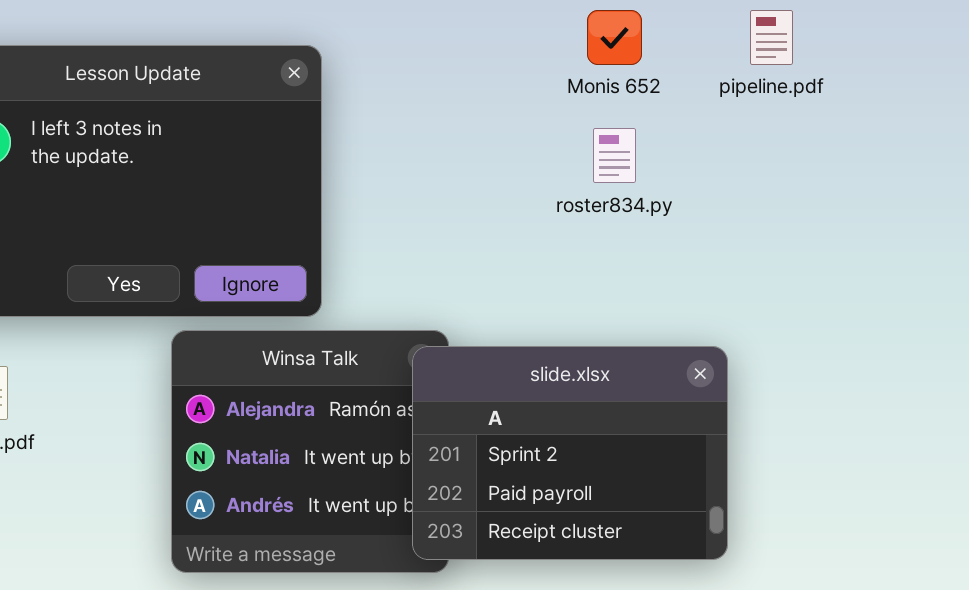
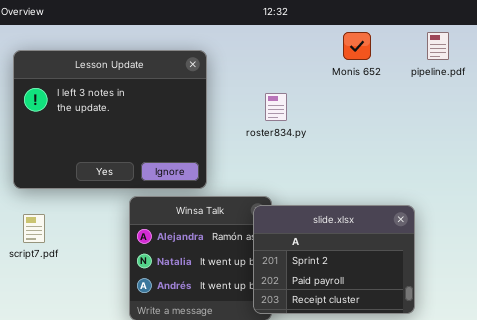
roster834.py: [593,128,636,183] -> [265,93,287,121], moved

